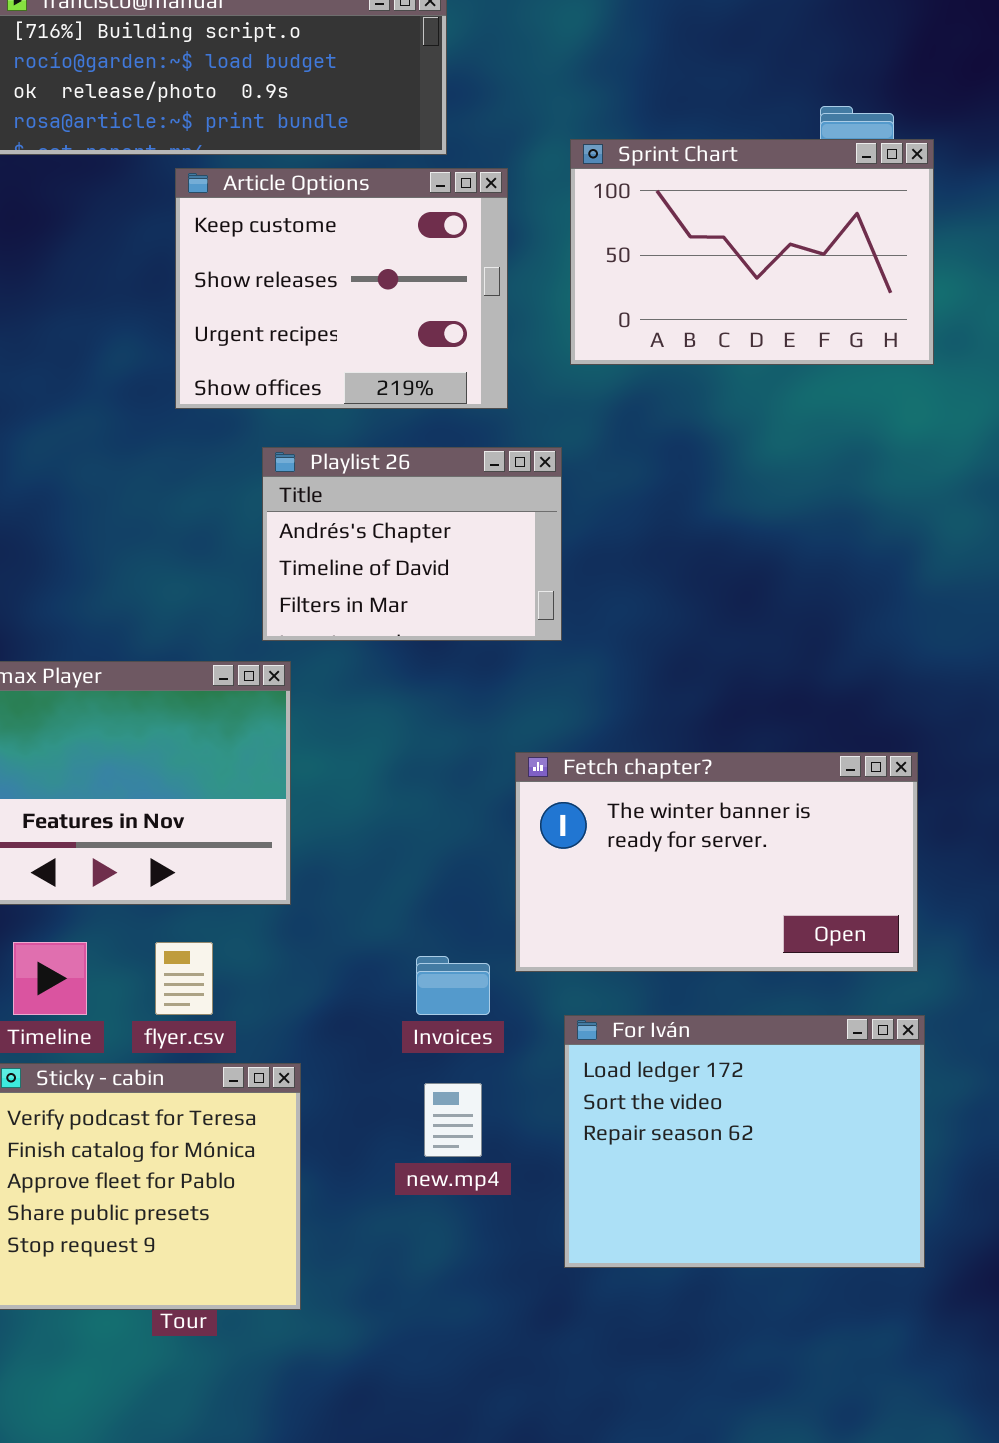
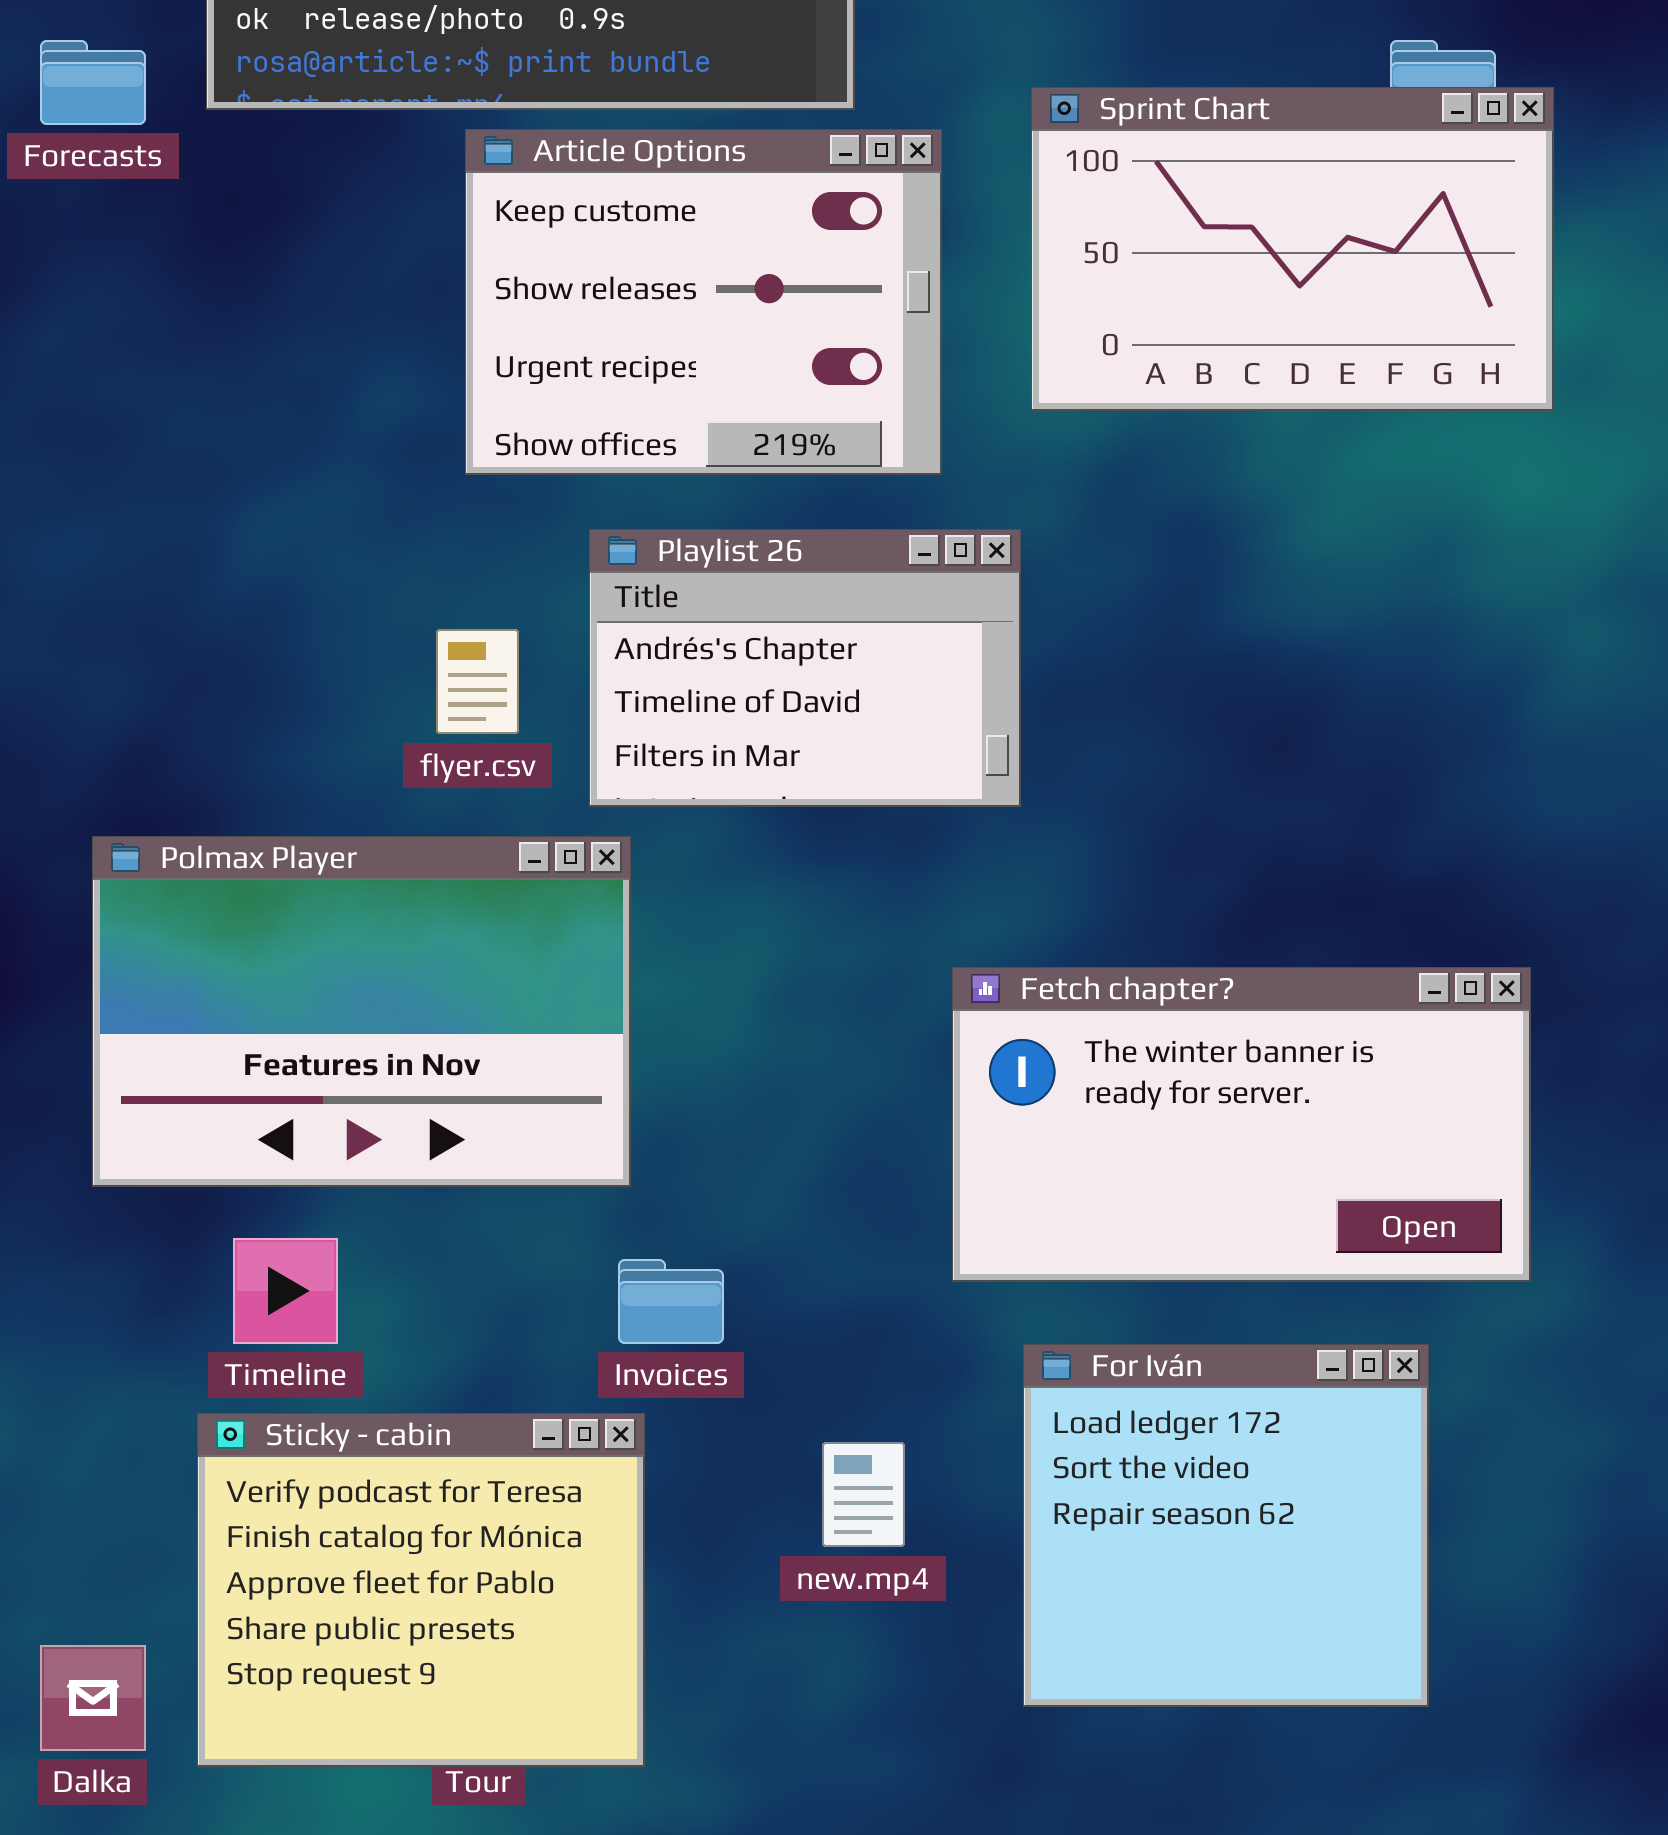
flyer.csv: [155,942,213,1015] -> [436,629,519,734], moved
Invoices: [416,956,490,1015] -> [618,1259,724,1344], moved
For Iván: [564,1015,925,1268] -> [1023,1344,1429,1707], resized

